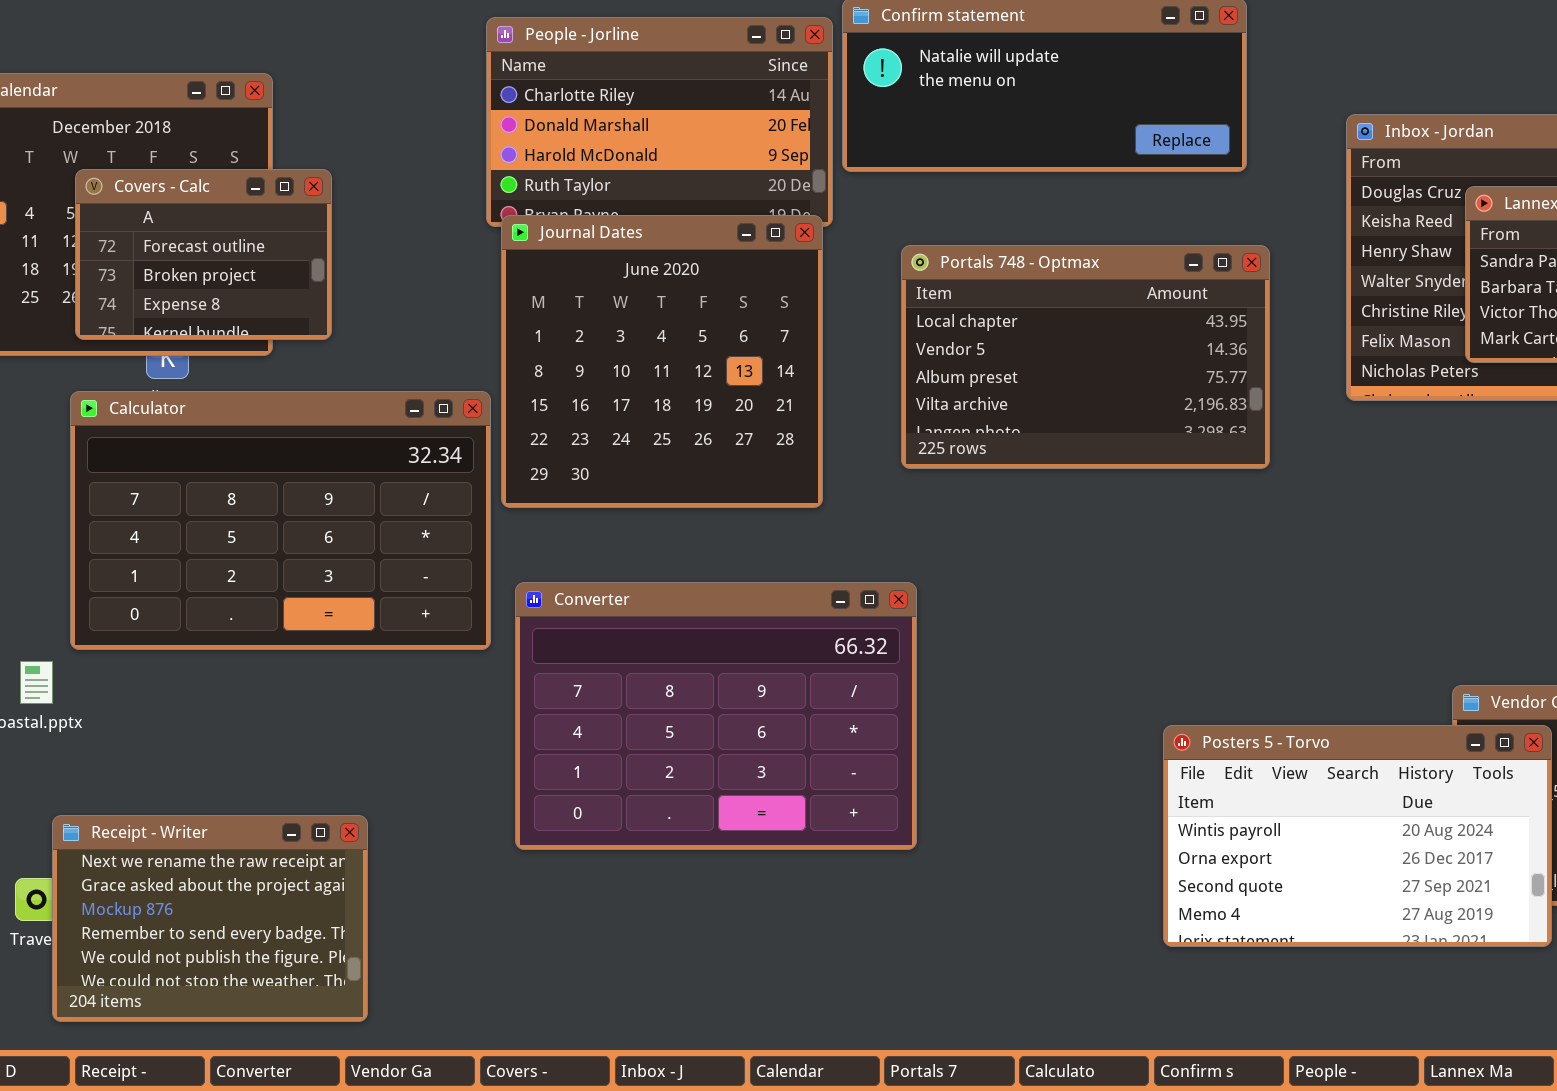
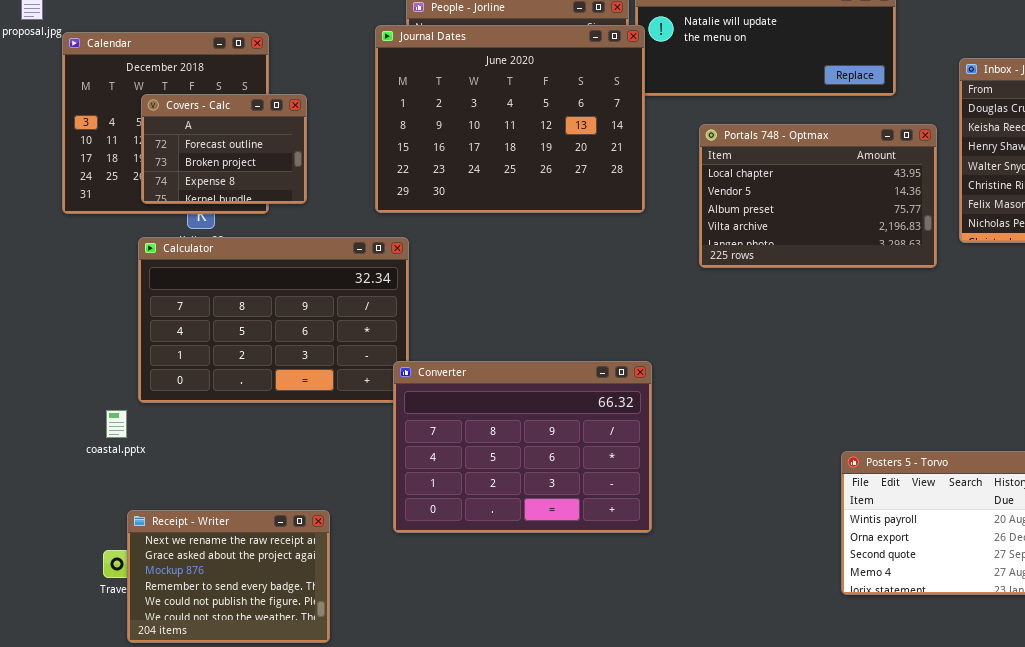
Journal Dates: [501,215,823,508] -> [375,25,645,213], moved, resized
Portals 748 - Optmax: [901,245,1270,469] -> [699,124,937,268], moved
Converter: [515,582,917,850] -> [393,361,652,533], moved

